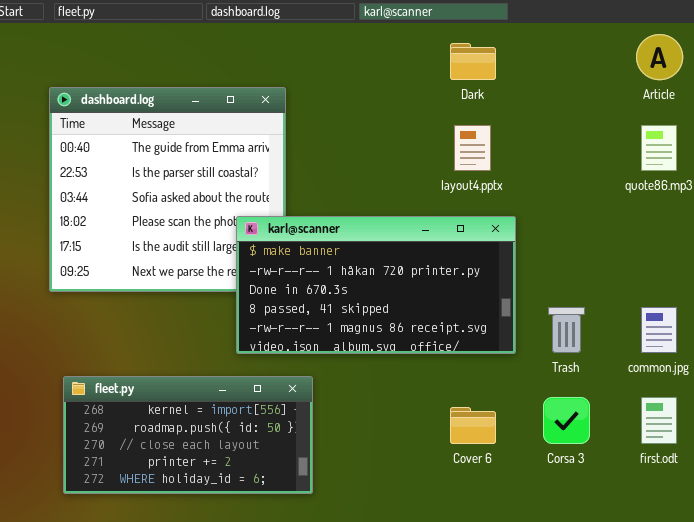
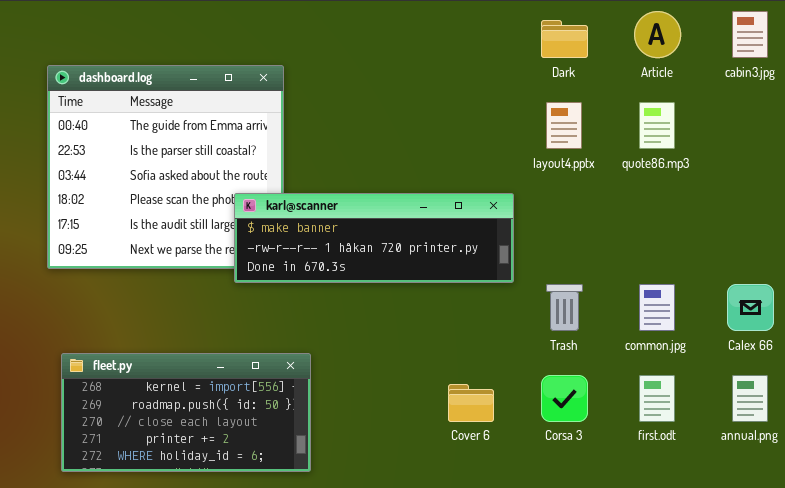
Dark: [450,43,496,80] -> [541,20,588,58], moved
layout4.pptx: [454,125,491,171] -> [546,102,582,149], moved
karl@scanner: [236,216,516,354] -> [234,193,514,283], resized

